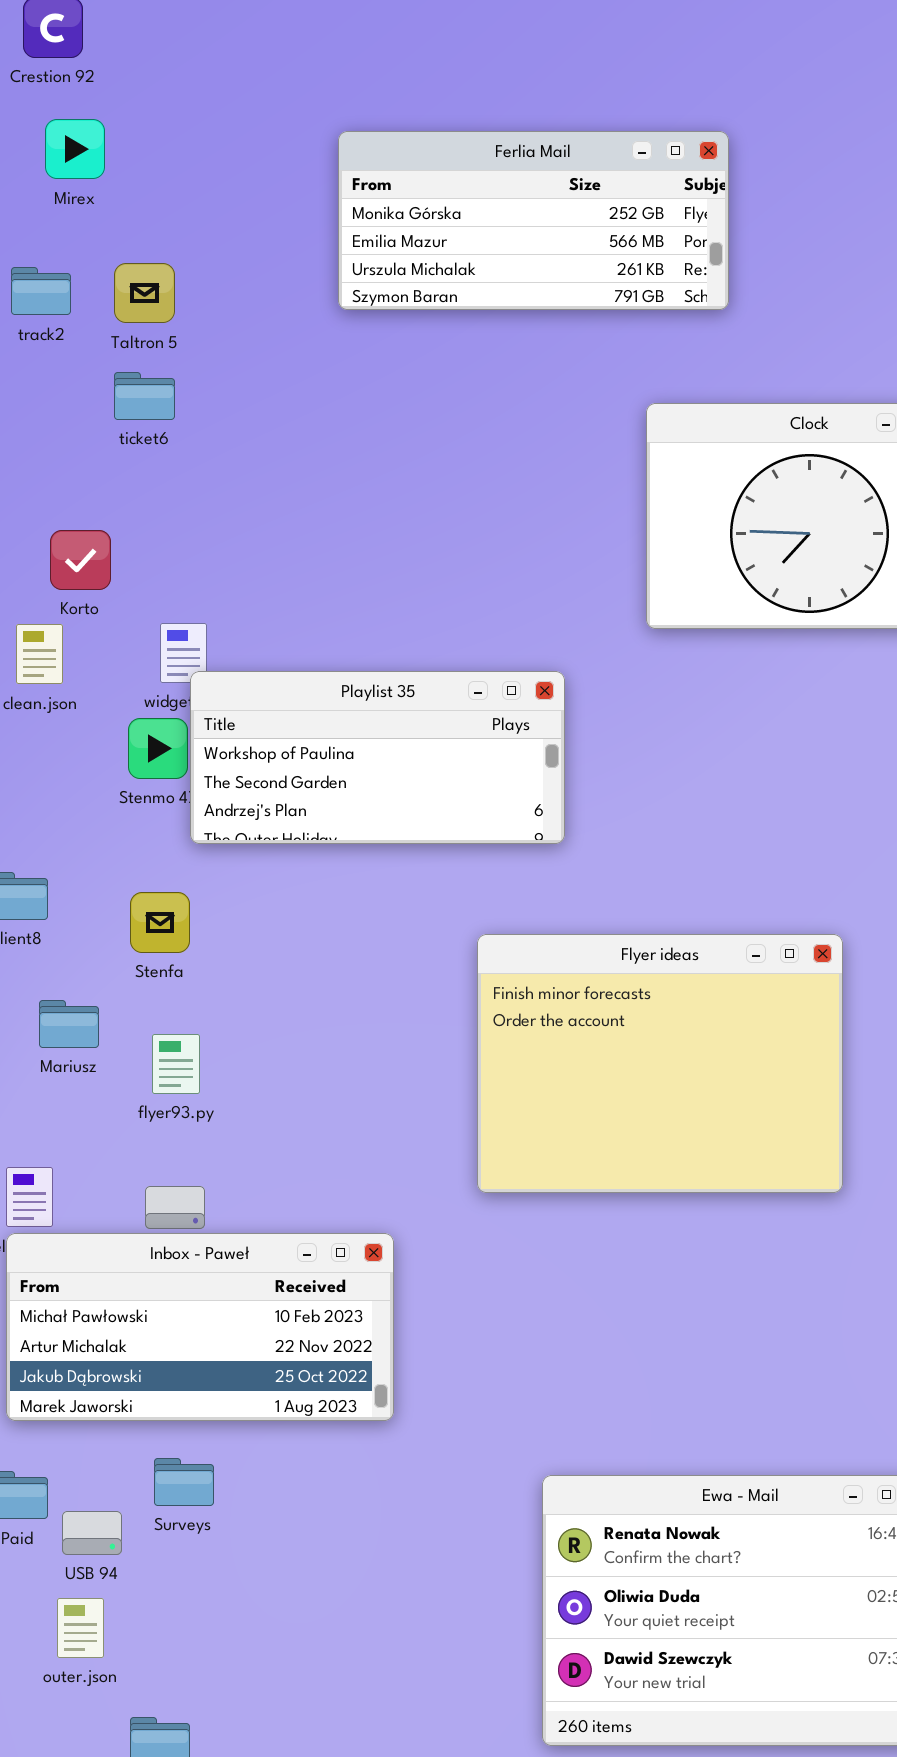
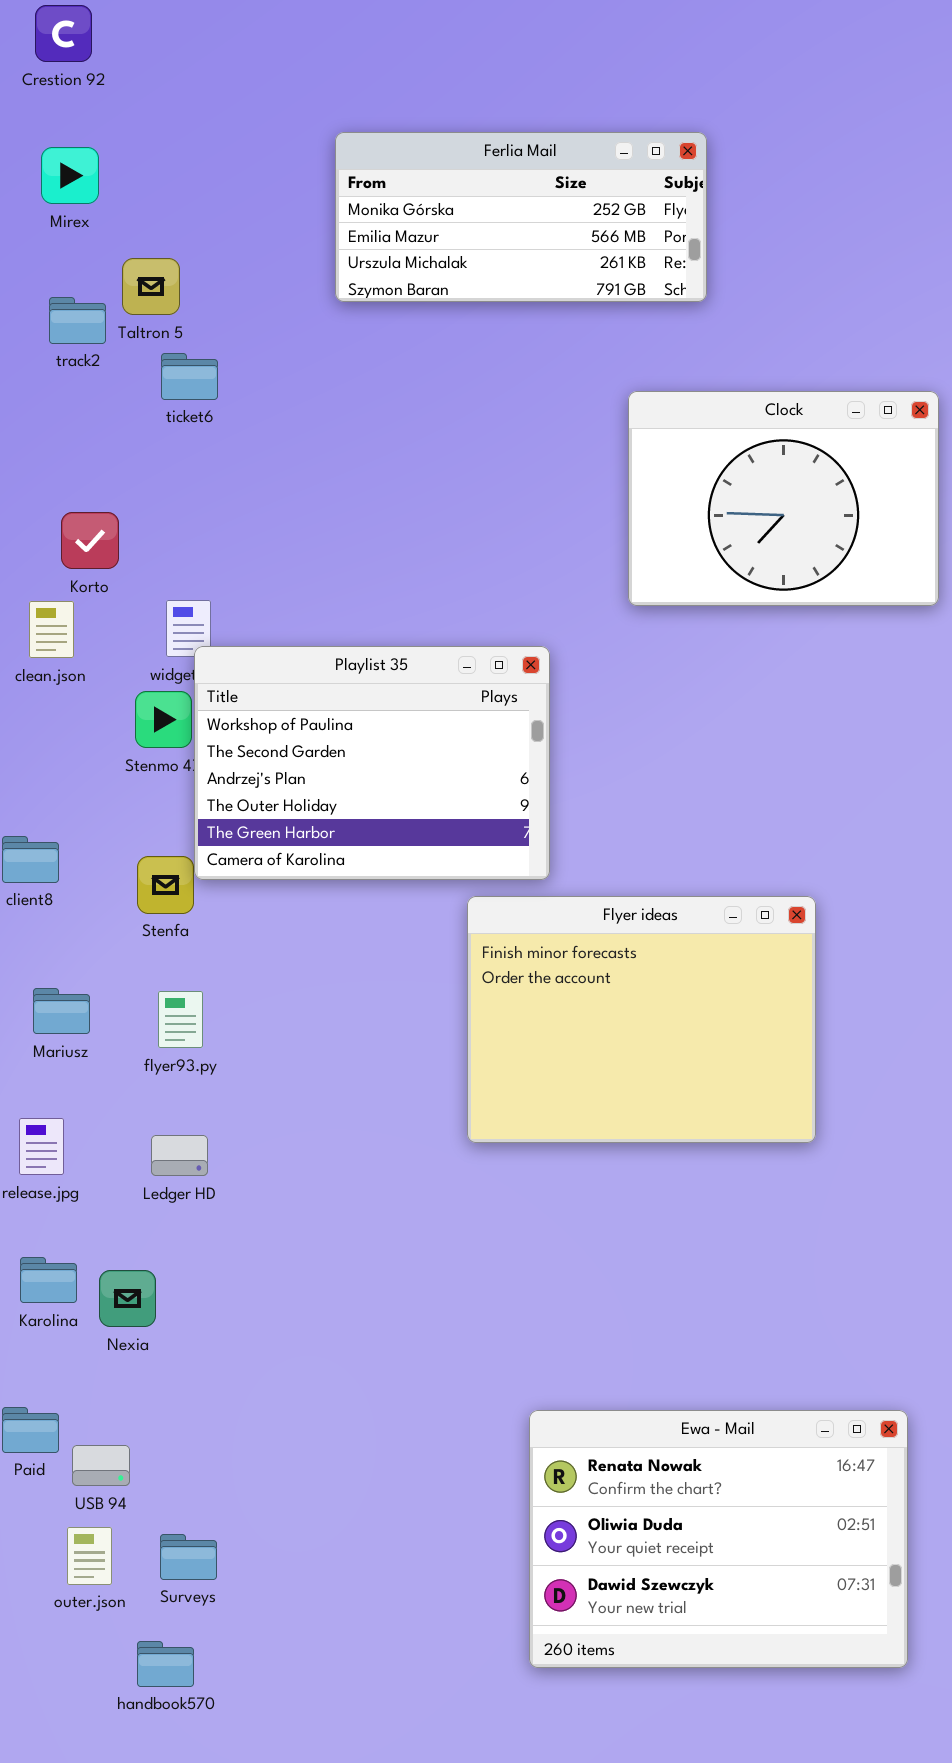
Mirex: [45,119,105,179] -> [41,147,99,204], moved
track2: [11,267,71,315] -> [49,297,106,344], moved
ticket6: [114,372,175,420] -> [161,353,218,400], moved
Playlist 35: [190,671,565,844] -> [194,646,550,880], resized
Mariusz: [39,1000,99,1048] -> [33,988,90,1034], moved
Inbox - Paweł: [6,1233,394,1421] -> none, closed
Surveys: [154,1458,214,1506] -> [160,1534,217,1580], moved

